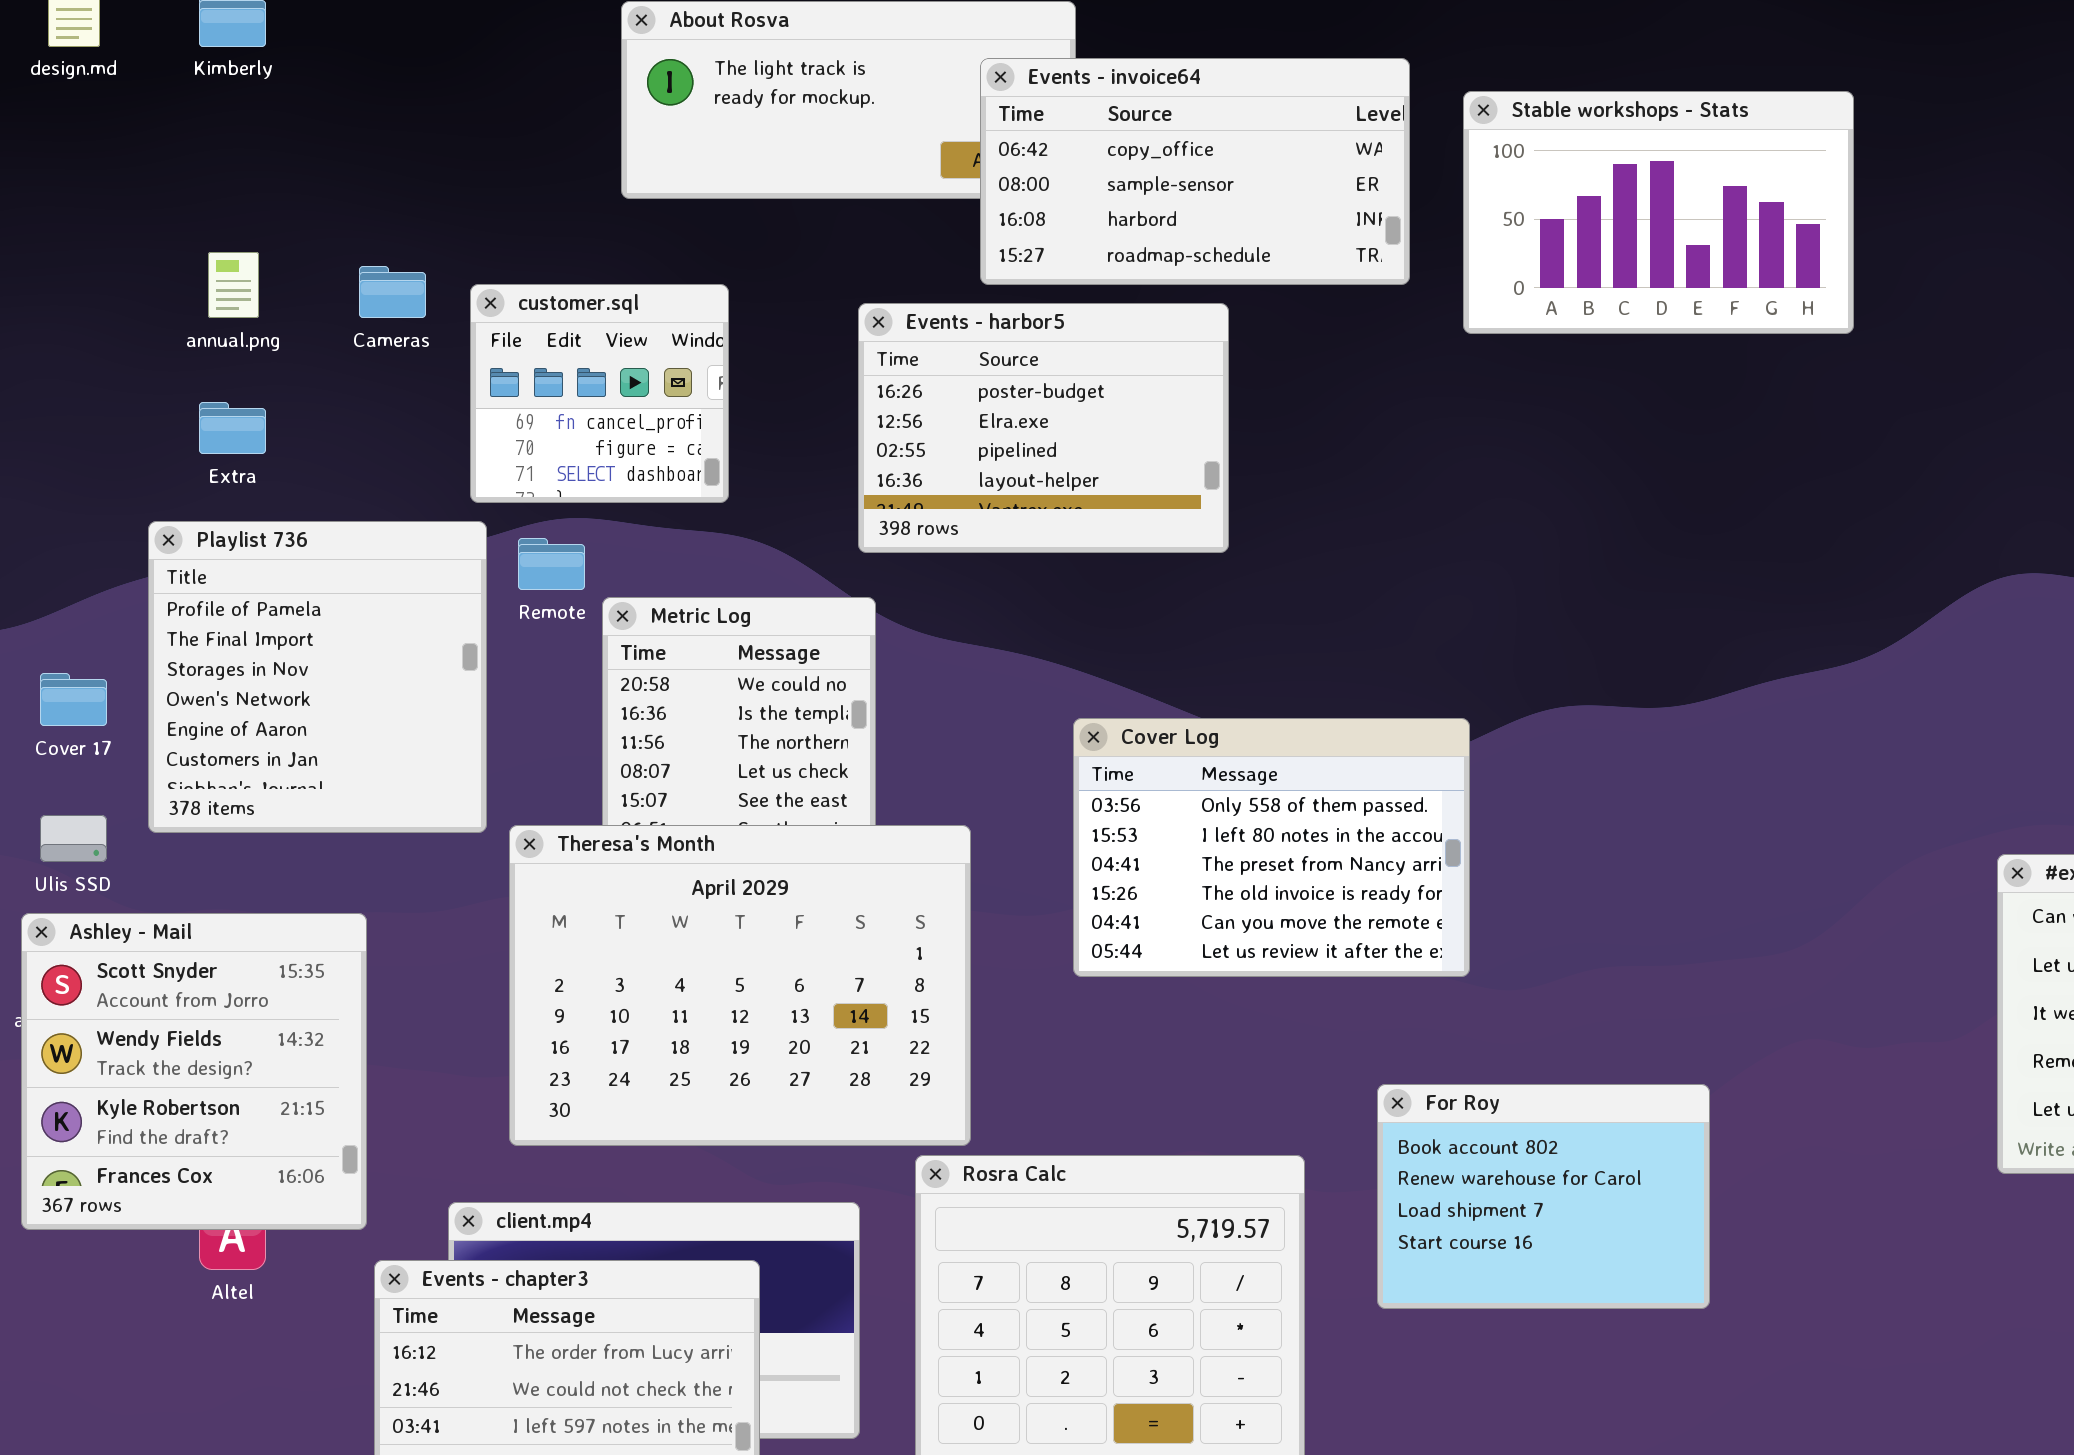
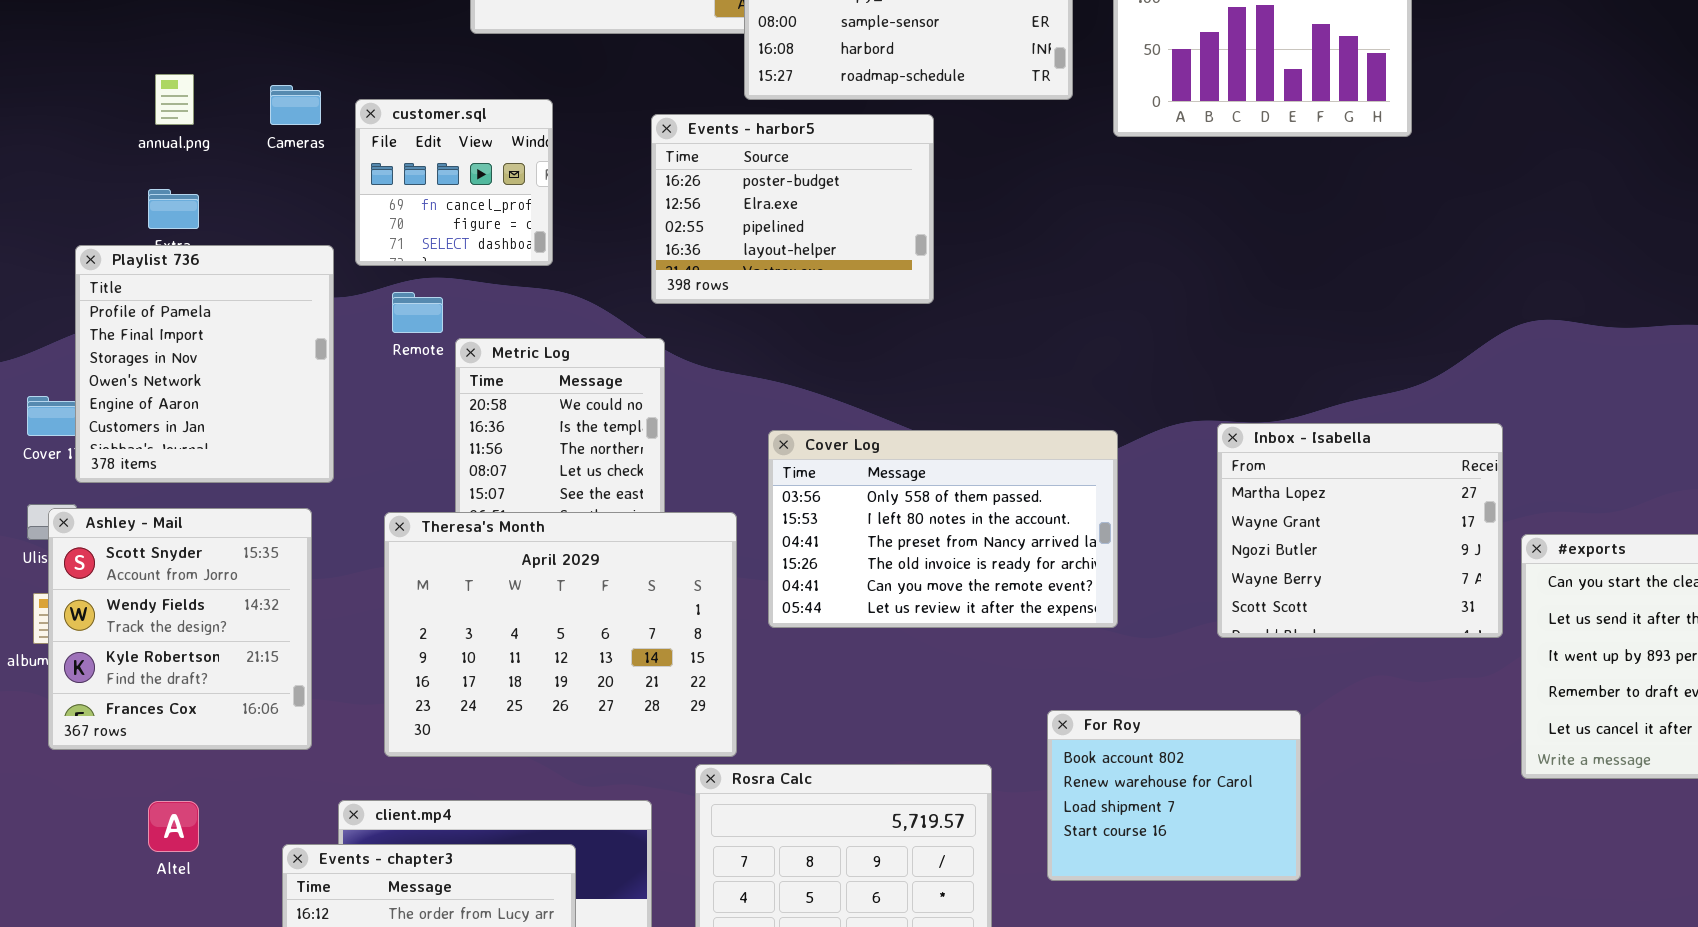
Playlist 736: [148,521,487,833] -> [75,245,334,483], moved
Inbox - Isabella: none -> [1217,423,1503,638], opened
Cover Log: [1073,718,1470,977] -> [768,430,1118,628], resized
Ashley - Mail: [21,913,367,1230] -> [48,508,312,750], moved

